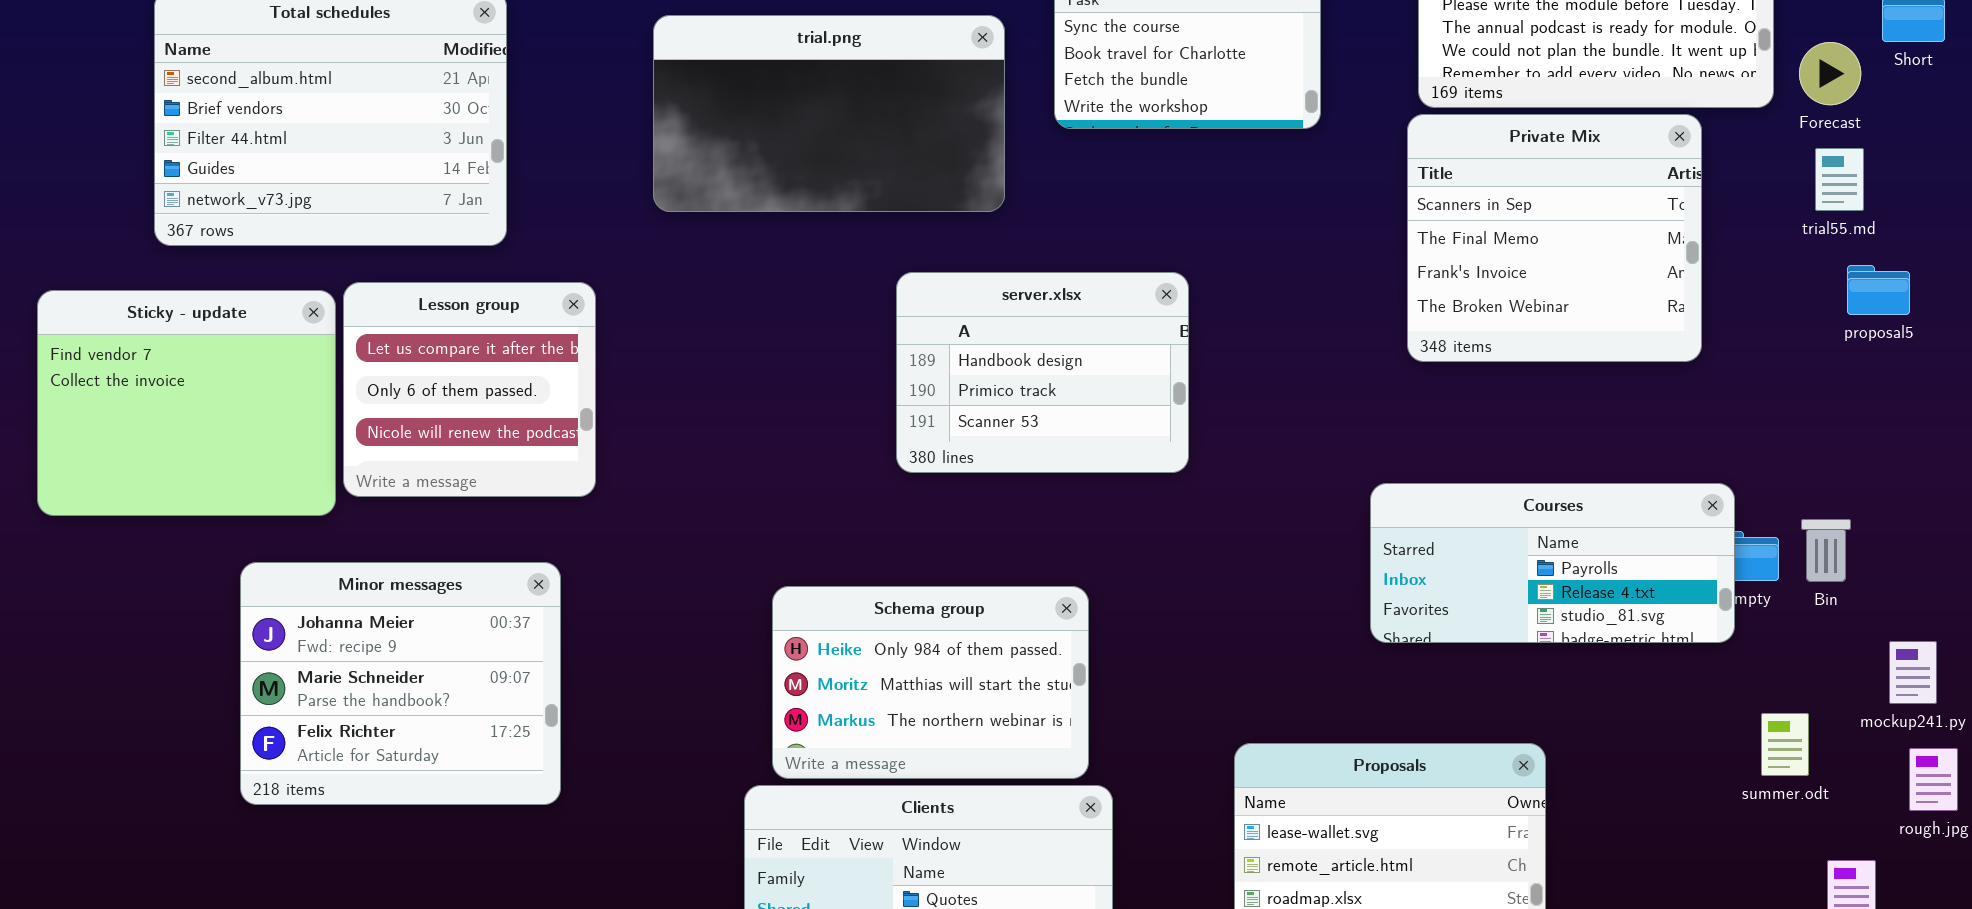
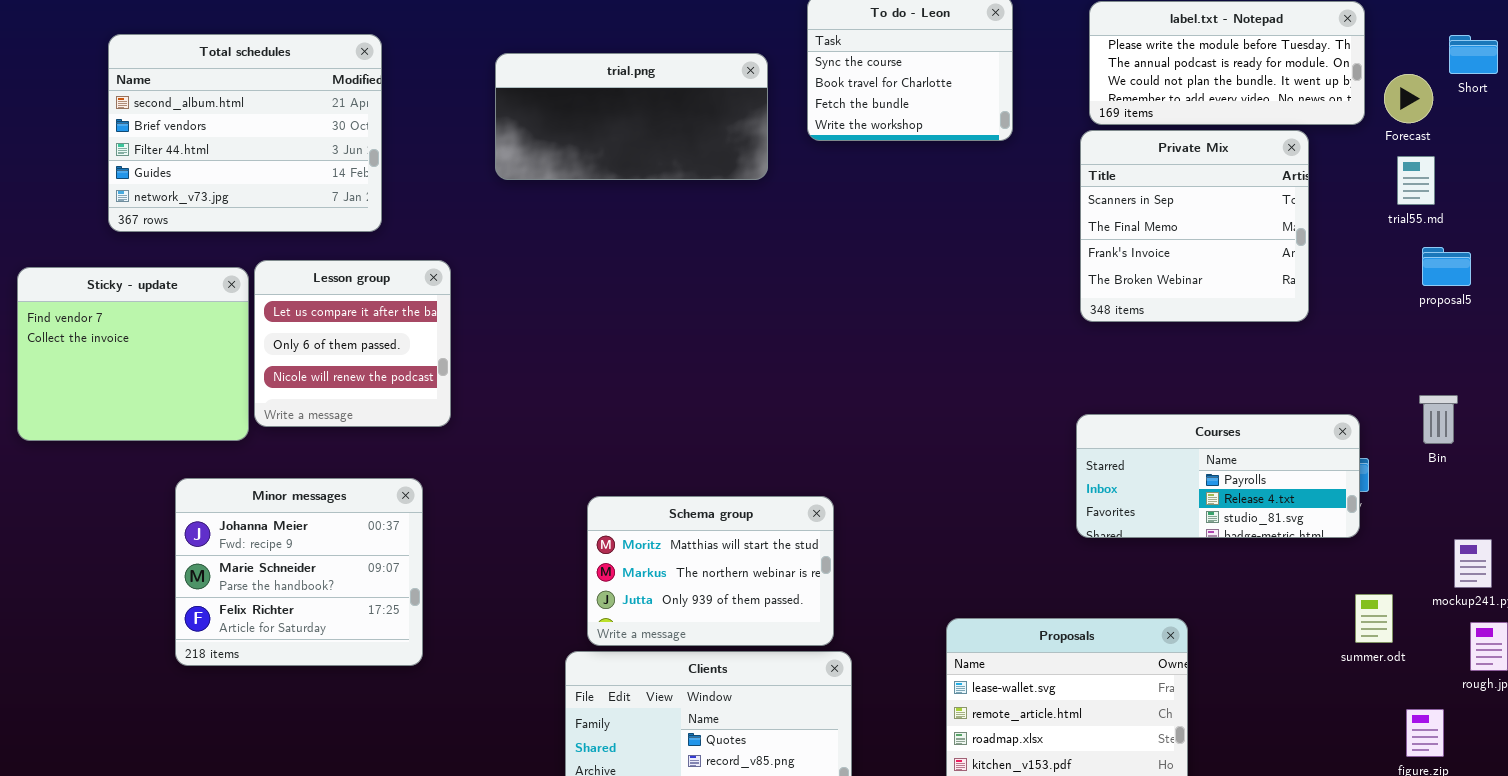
trial.png: [653,15,1005,212] -> [495,53,768,180], resized
server.xlsx: [896,272,1189,473] -> none, closed
Courses: [1370,483,1735,643] -> [1076,414,1360,538], moved
Bin: [1801,519,1851,582] -> [1419,395,1458,444], moved
Schema group: [772,586,1089,779] -> [587,496,834,646], scrolled down 1 row

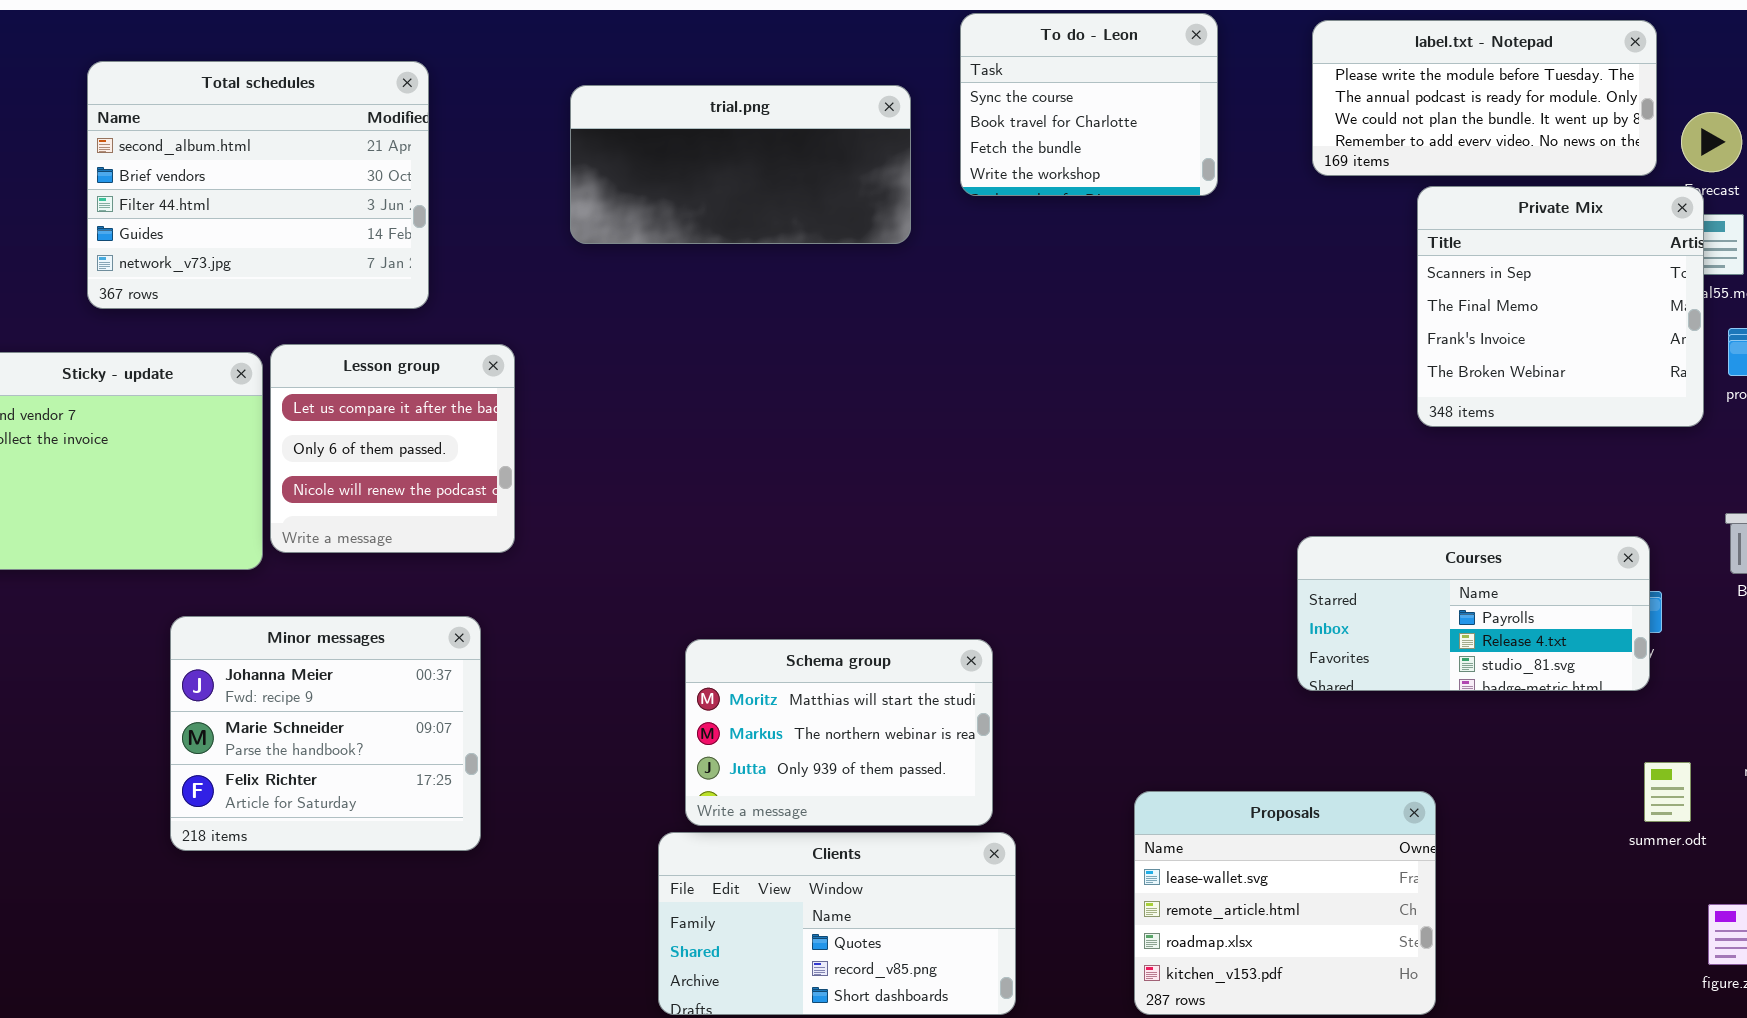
Private Mix: [1080,130,1309,322] -> [1417,186,1704,427], moved

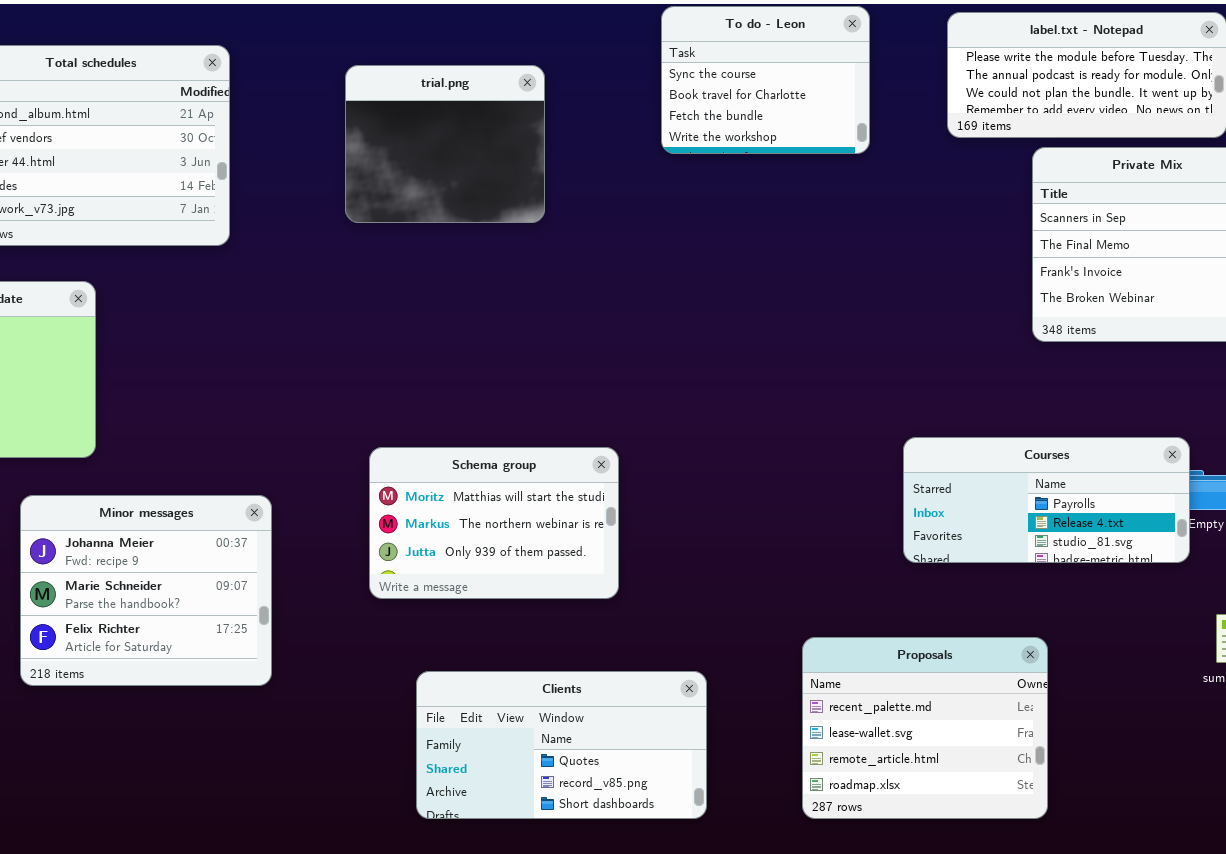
trial.png: [570,85,911,244] -> [345,65,545,223], resized
Lesson group: [270,344,515,553] -> none, closed
Courses: [1297,536,1650,691] -> [903,437,1190,563], moved
Schema group: [685,639,993,826] -> [369,447,619,599], moved
Proposals: [1134,791,1436,1015] -> [802,637,1048,819], scrolled up 1 row

